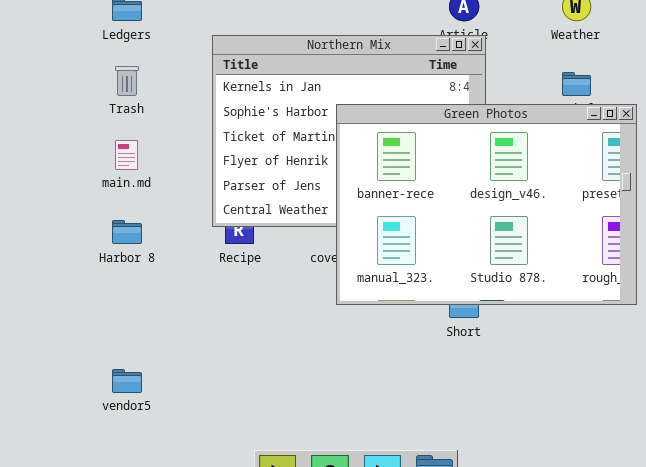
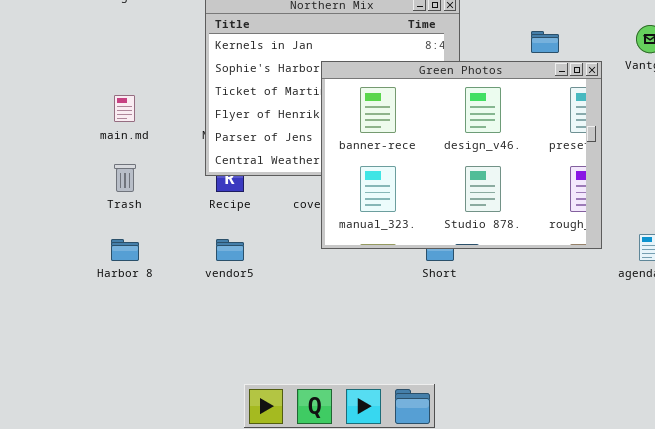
Trash: [115,66,139,96] -> [114,164,136,192], moved
Harbor 8: [112,220,142,244] -> [111,239,139,261], moved
vendor5: [112,369,142,393] -> [216,239,244,261], moved

